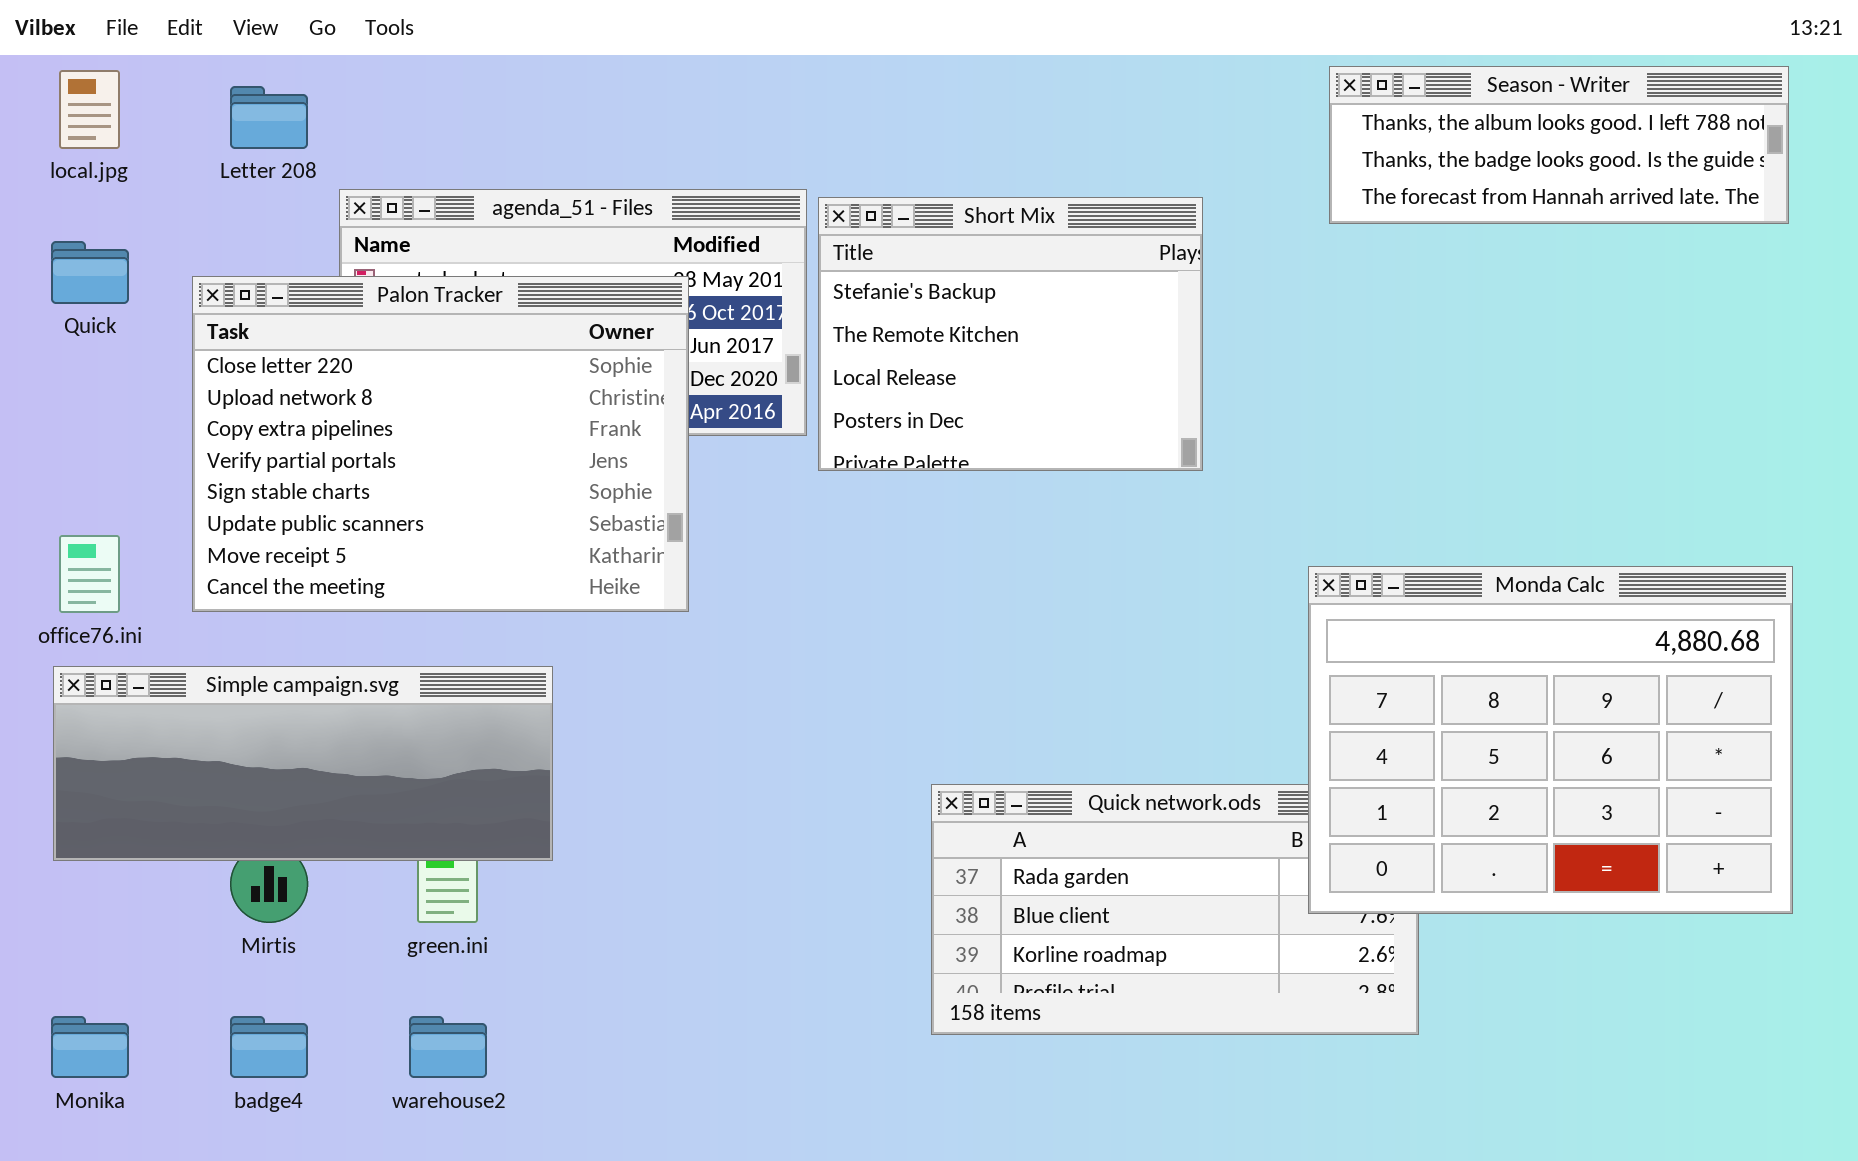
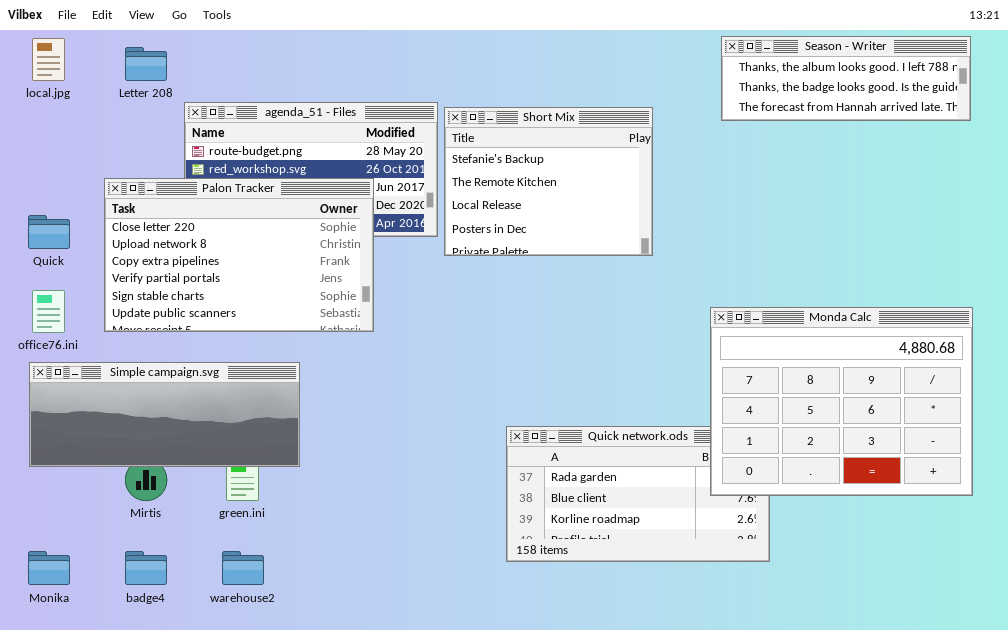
Quick: [51,241,129,304] -> [28,215,70,249], moved
Palon Tracker: [192,276,689,612] -> [104,178,374,332], resized

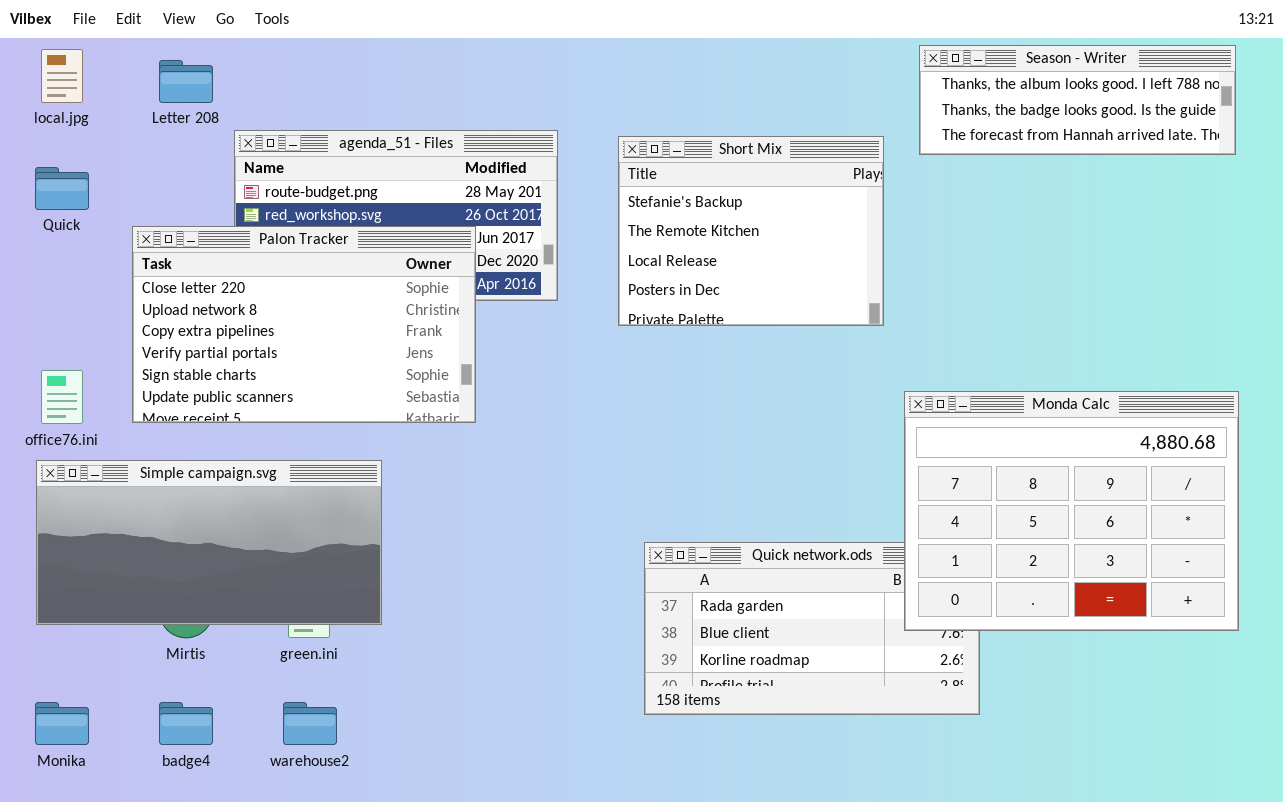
Short Mix: [444,107,653,256] -> [618,136,884,326], moved
Quick: [28,215,70,249] -> [35,167,89,210], moved
Simple campaign.svg: [29,362,300,467] -> [36,460,382,625], resized

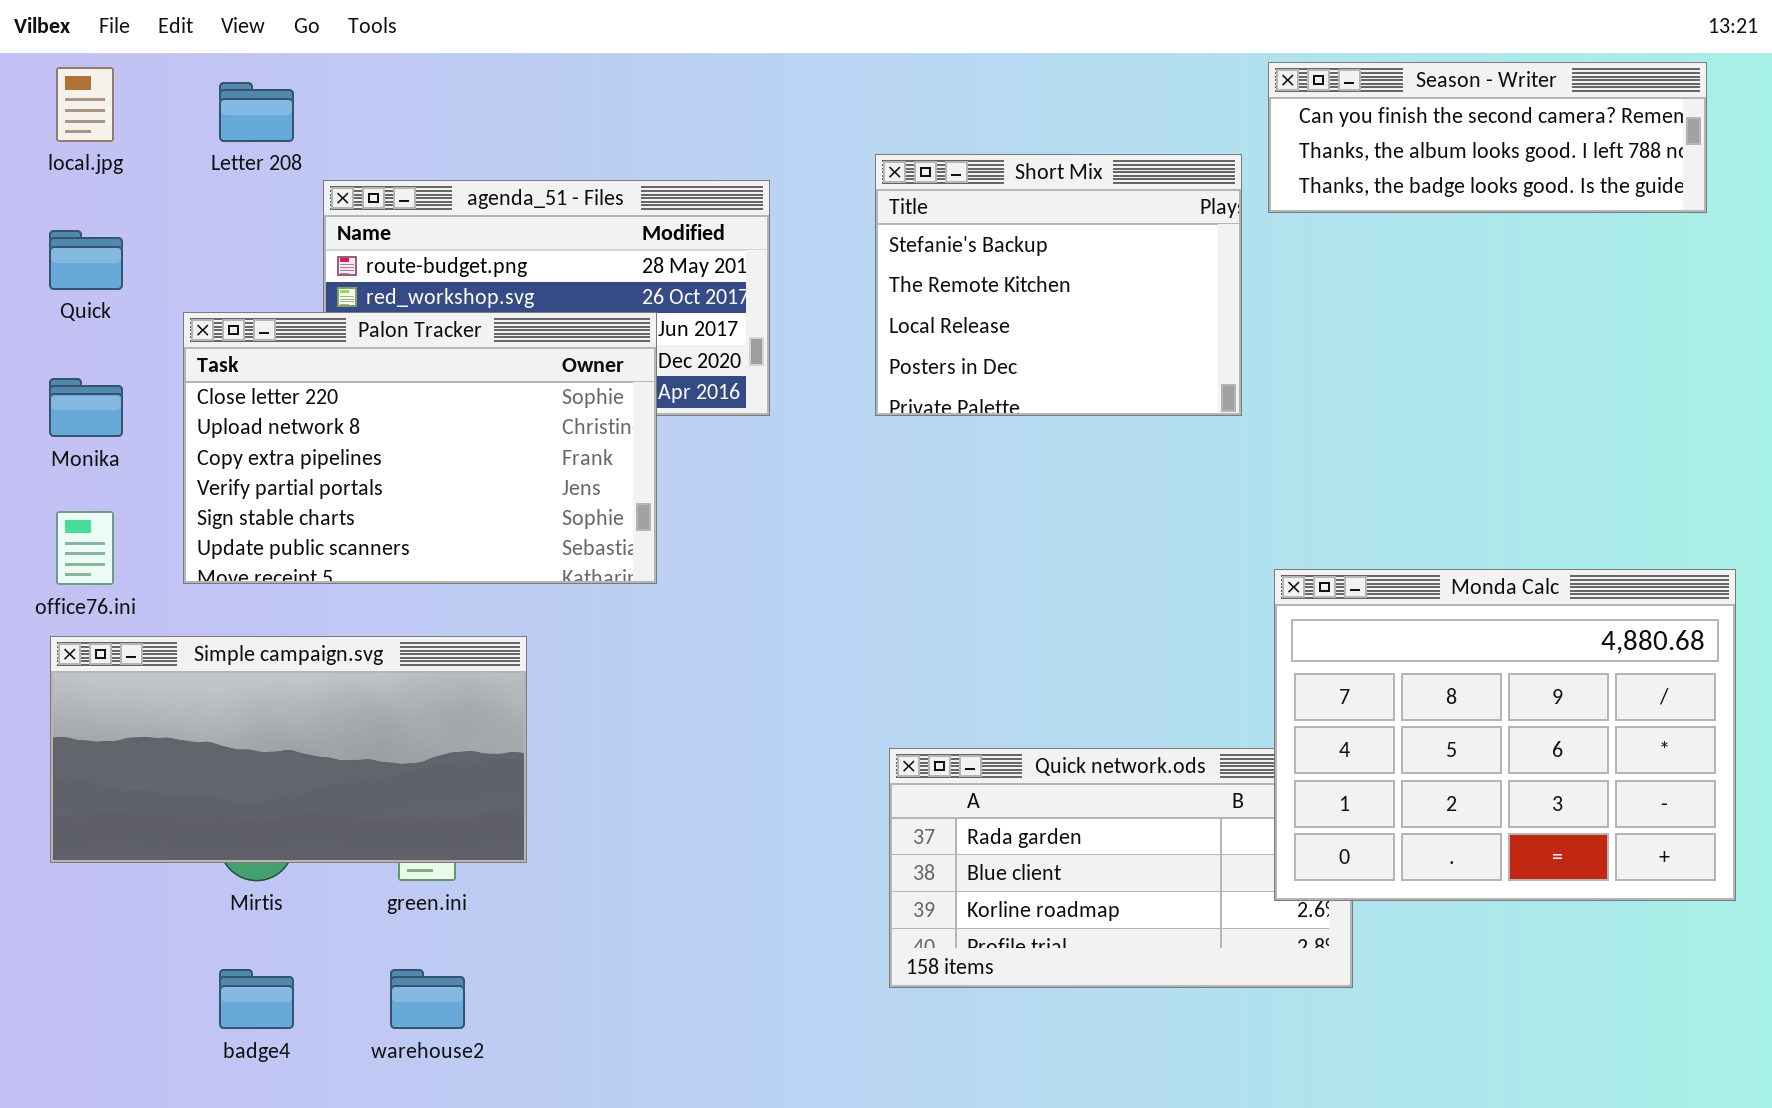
Season - Writer: [919,45,1236,155] -> [1268,62,1707,213], scrolled up 1 row
Short Mix: [618,136,884,326] -> [875,154,1242,416], moved
Monda Calc: [904,391,1239,631] -> [1274,569,1736,901], moved
Monika: [35,702,89,745] -> [49,378,123,437], moved

